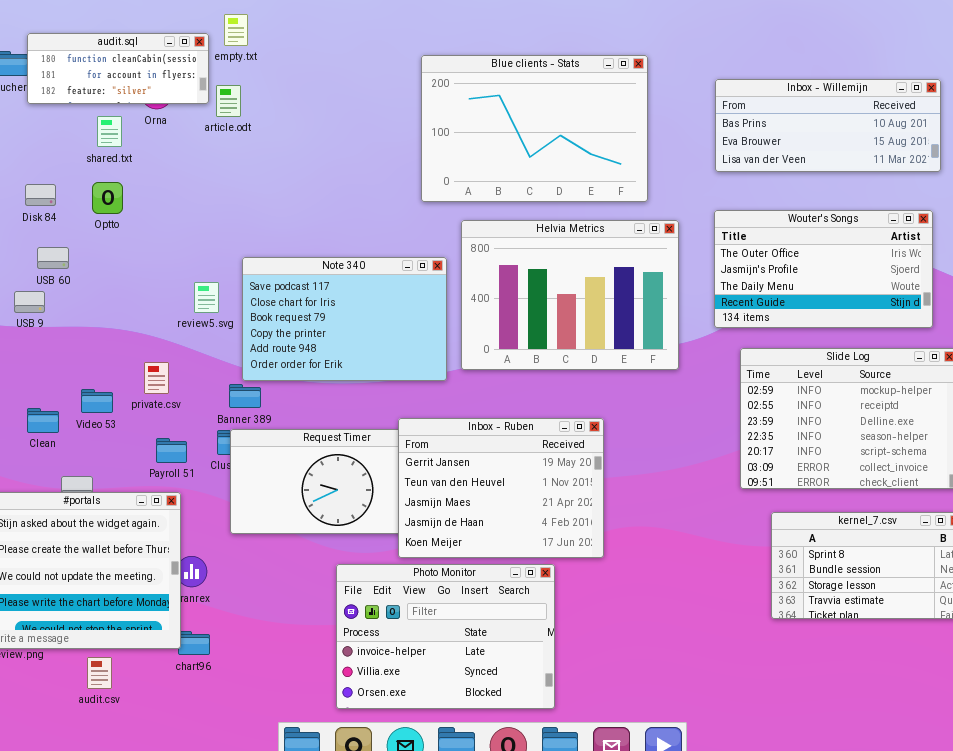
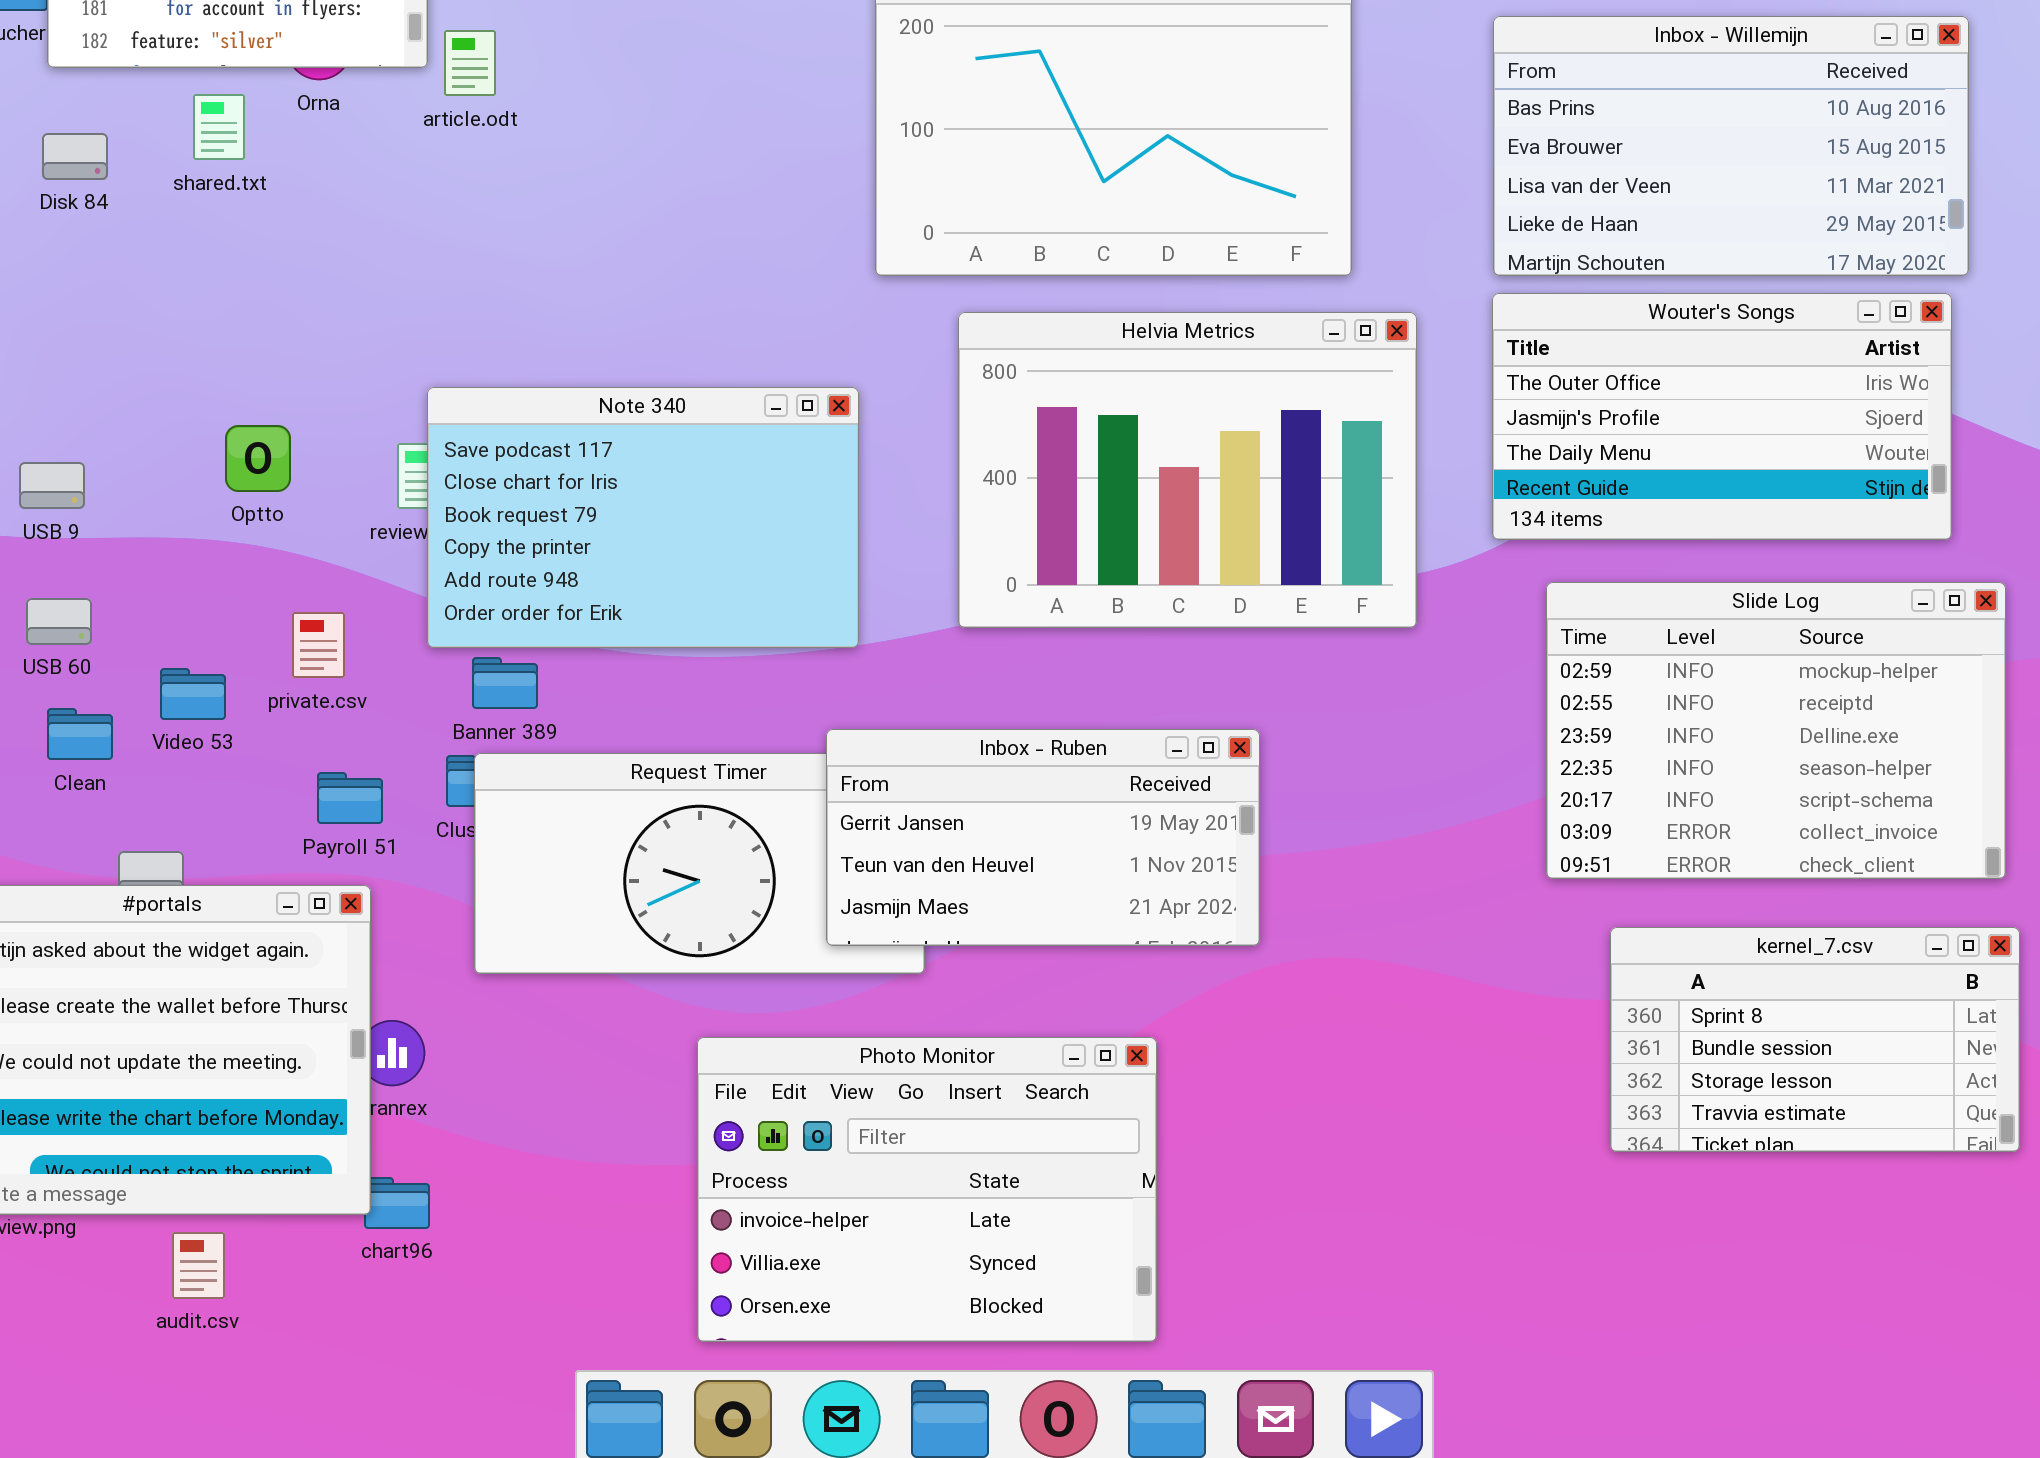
Inbox - Willemijn: [715,79,941,172] -> [1493,16,1969,276], resized
Optto: [92,182,123,214] -> [225,425,291,492], moved
Disk 84: [25,184,56,206] -> [42,133,108,180], moved
USB 60: [37,247,69,269] -> [26,598,92,645], moved
Note 340: [242,257,447,381] -> [427,387,859,648], moved
Inbox - Ruben: [398,418,604,558] -> [826,729,1260,946], resized

